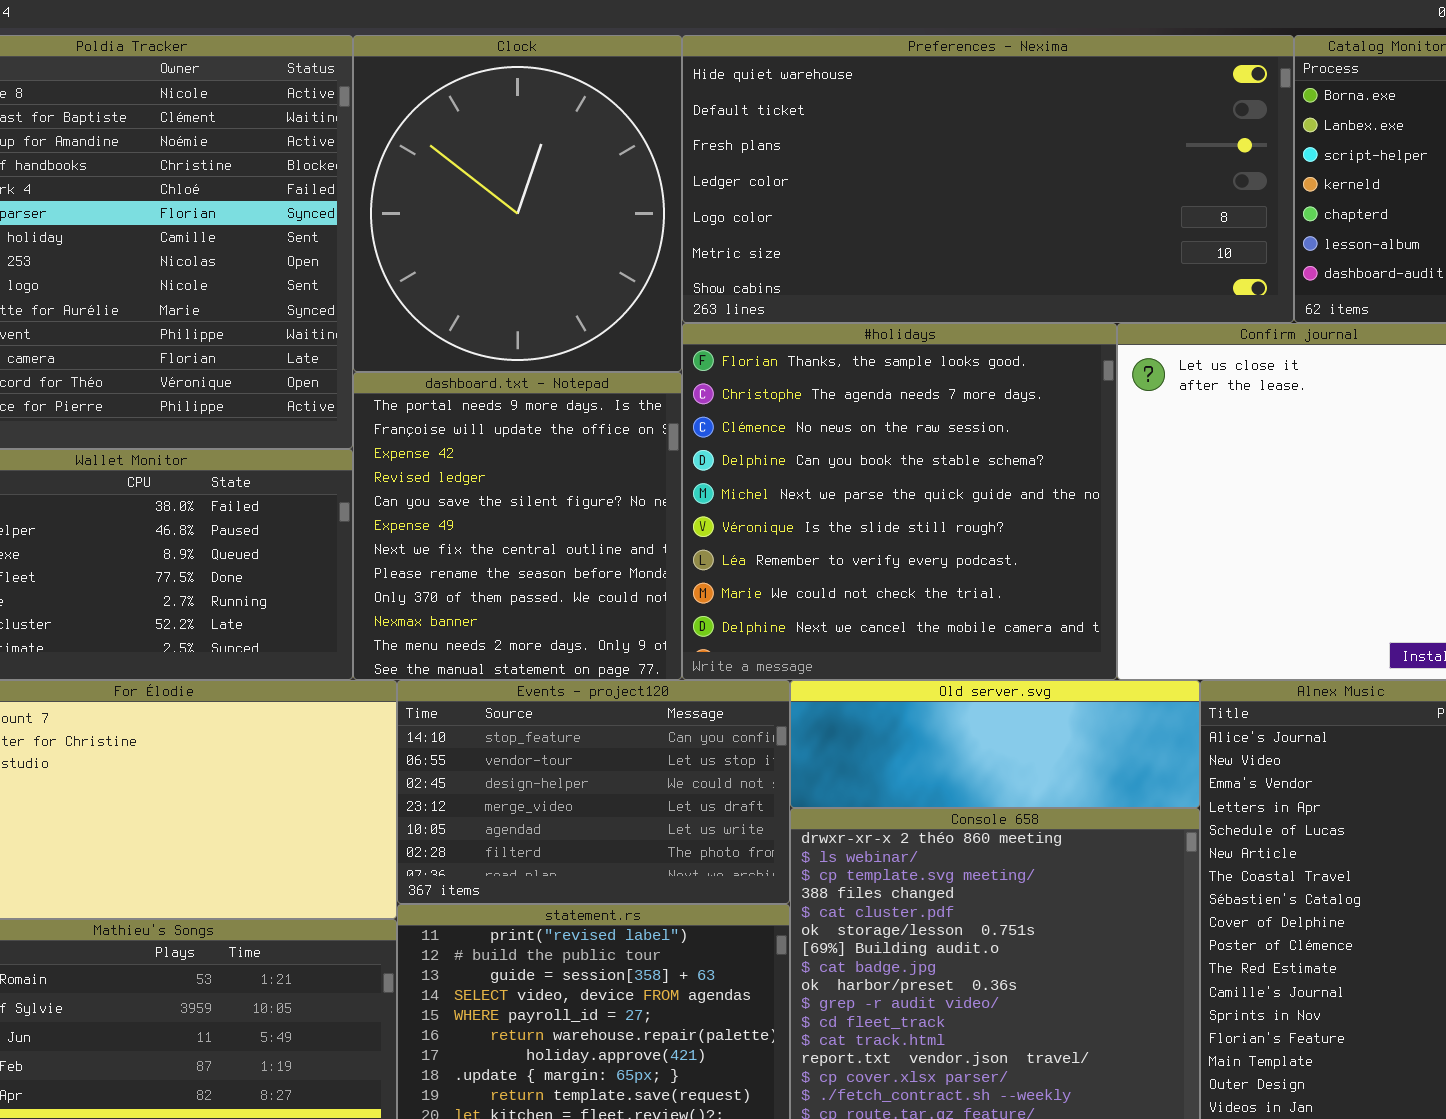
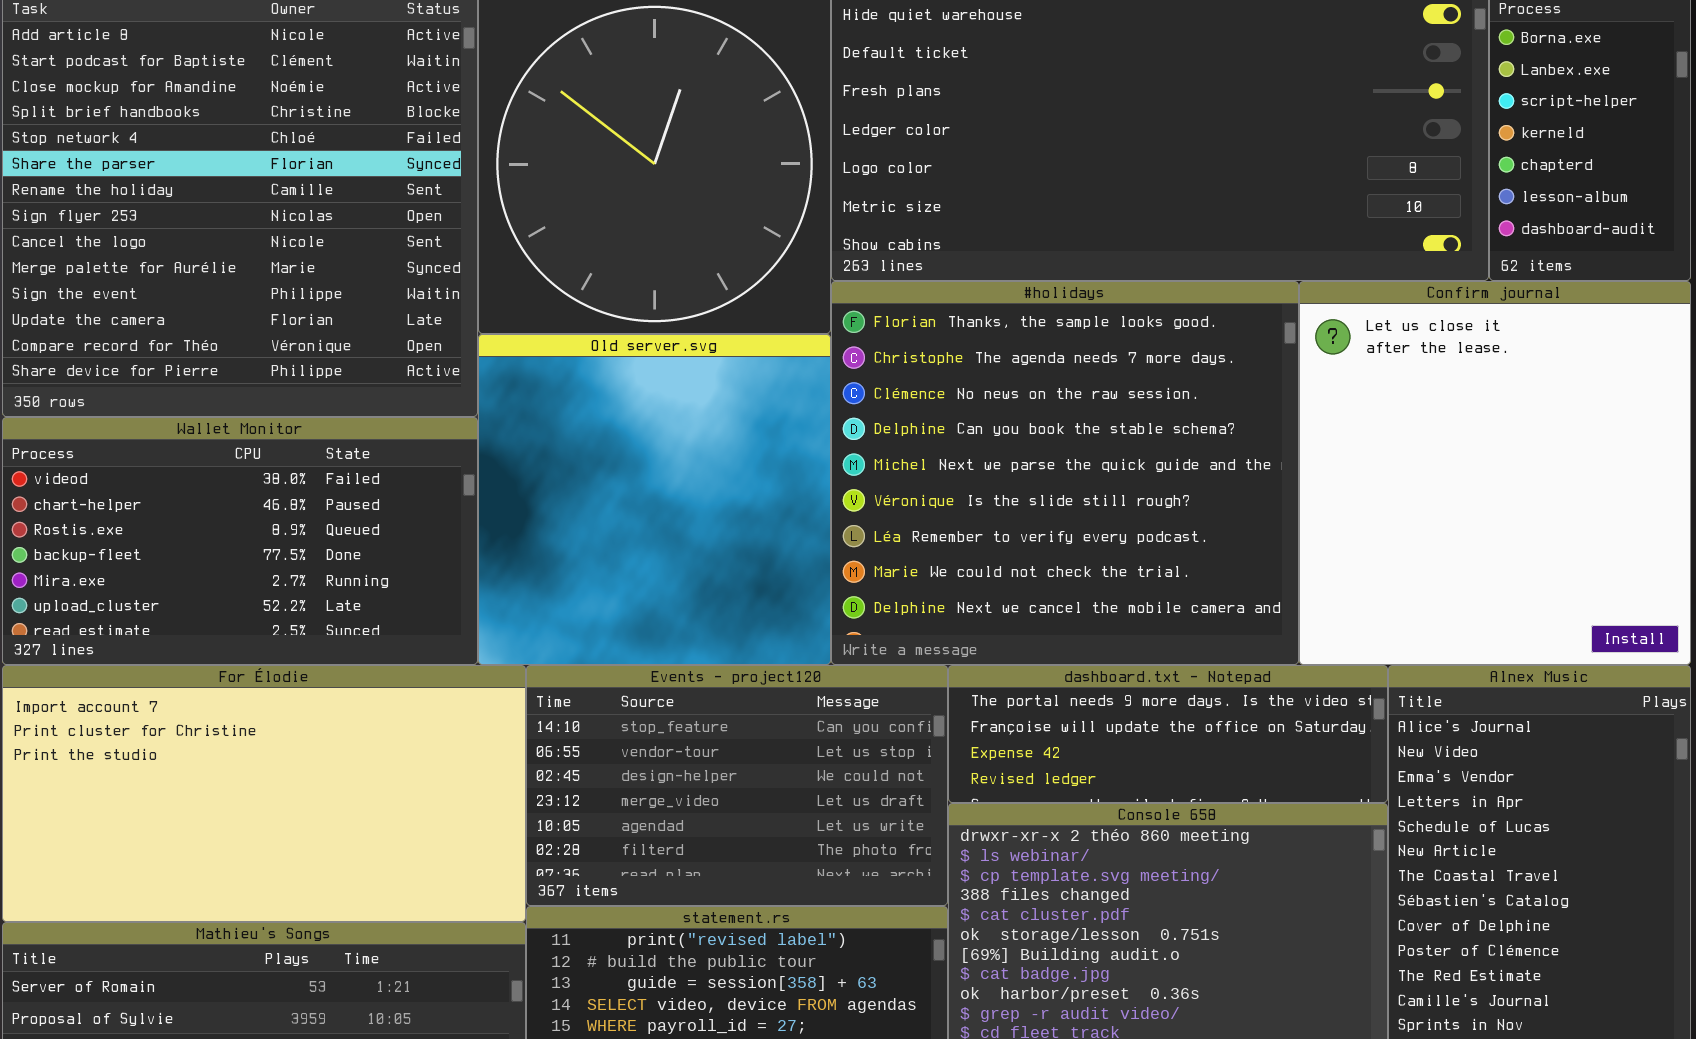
dashboard.txt - Notepad: [353,372,682,680] -> [948,665,1388,803], moved, resized
Old server.svg: [790,680,1200,808] -> [478,334,831,665], moved, resized

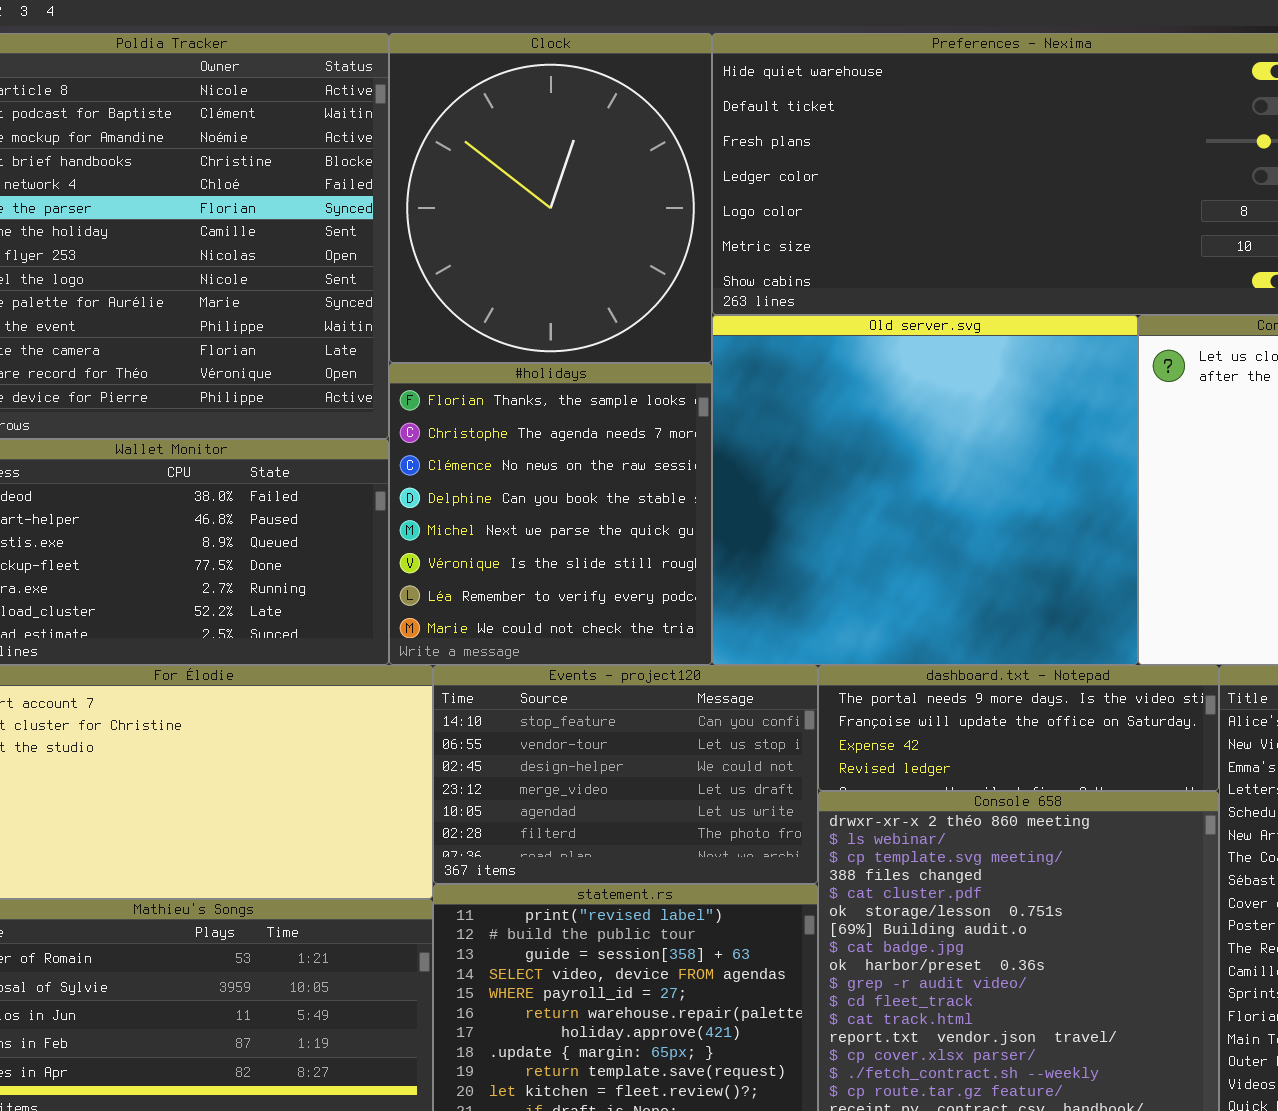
#holidays: [831,281,1299,665] -> [389,363,712,665], moved, resized
Old server.svg: [478,334,831,665] -> [712,315,1138,665], moved, resized

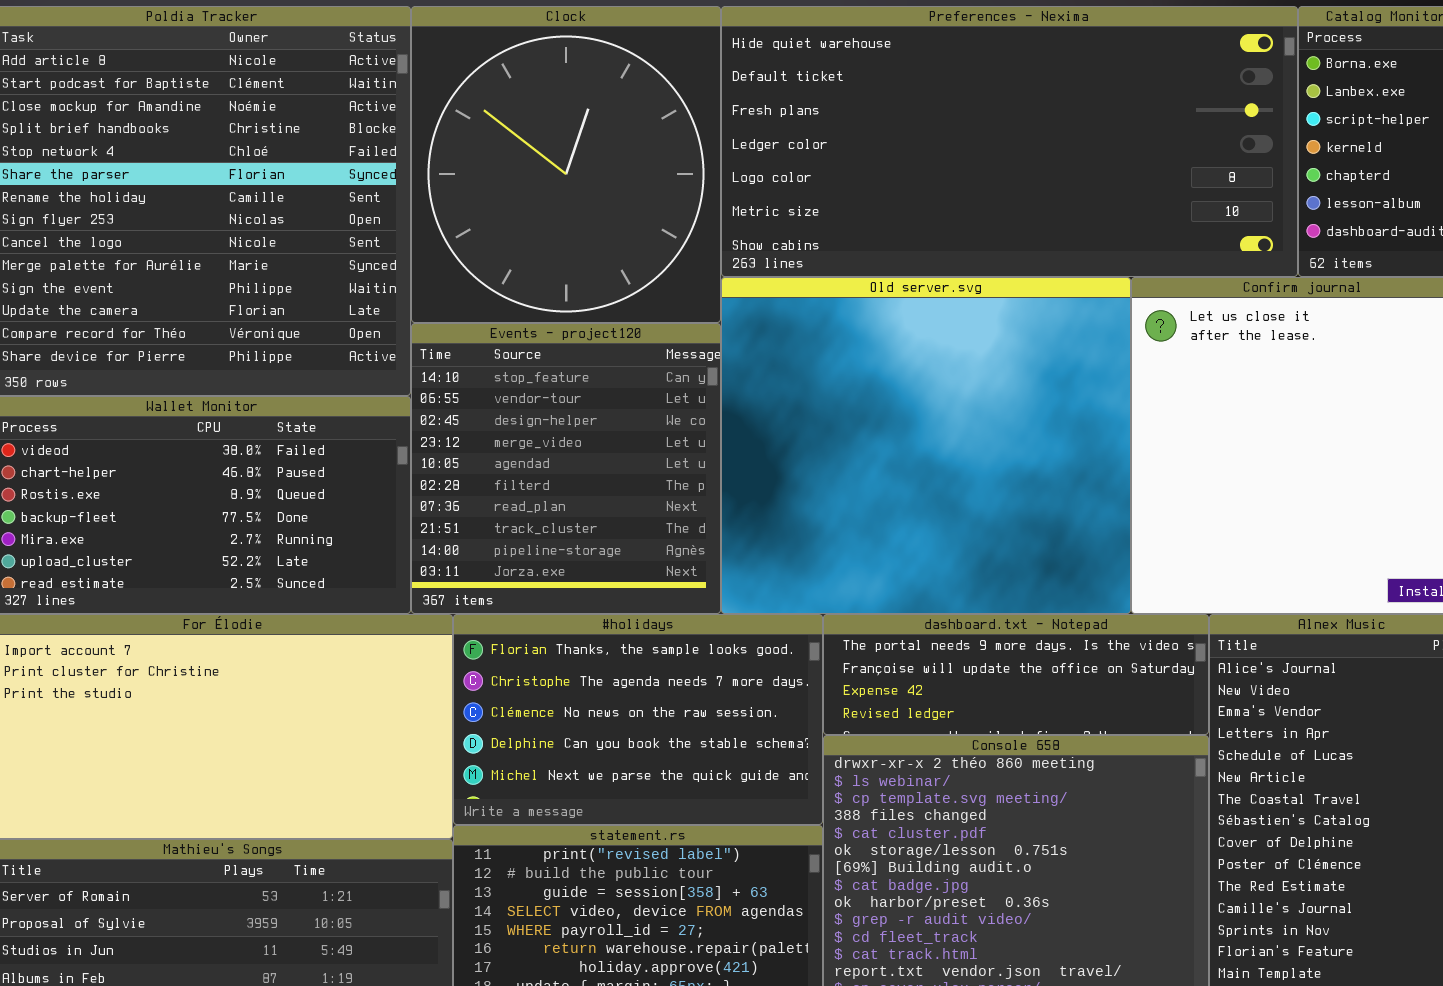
#holidays: [389,363,712,665] -> [453,614,823,825], moved, resized
Events - project120: [433,665,818,884] -> [411,323,721,614], moved, resized

